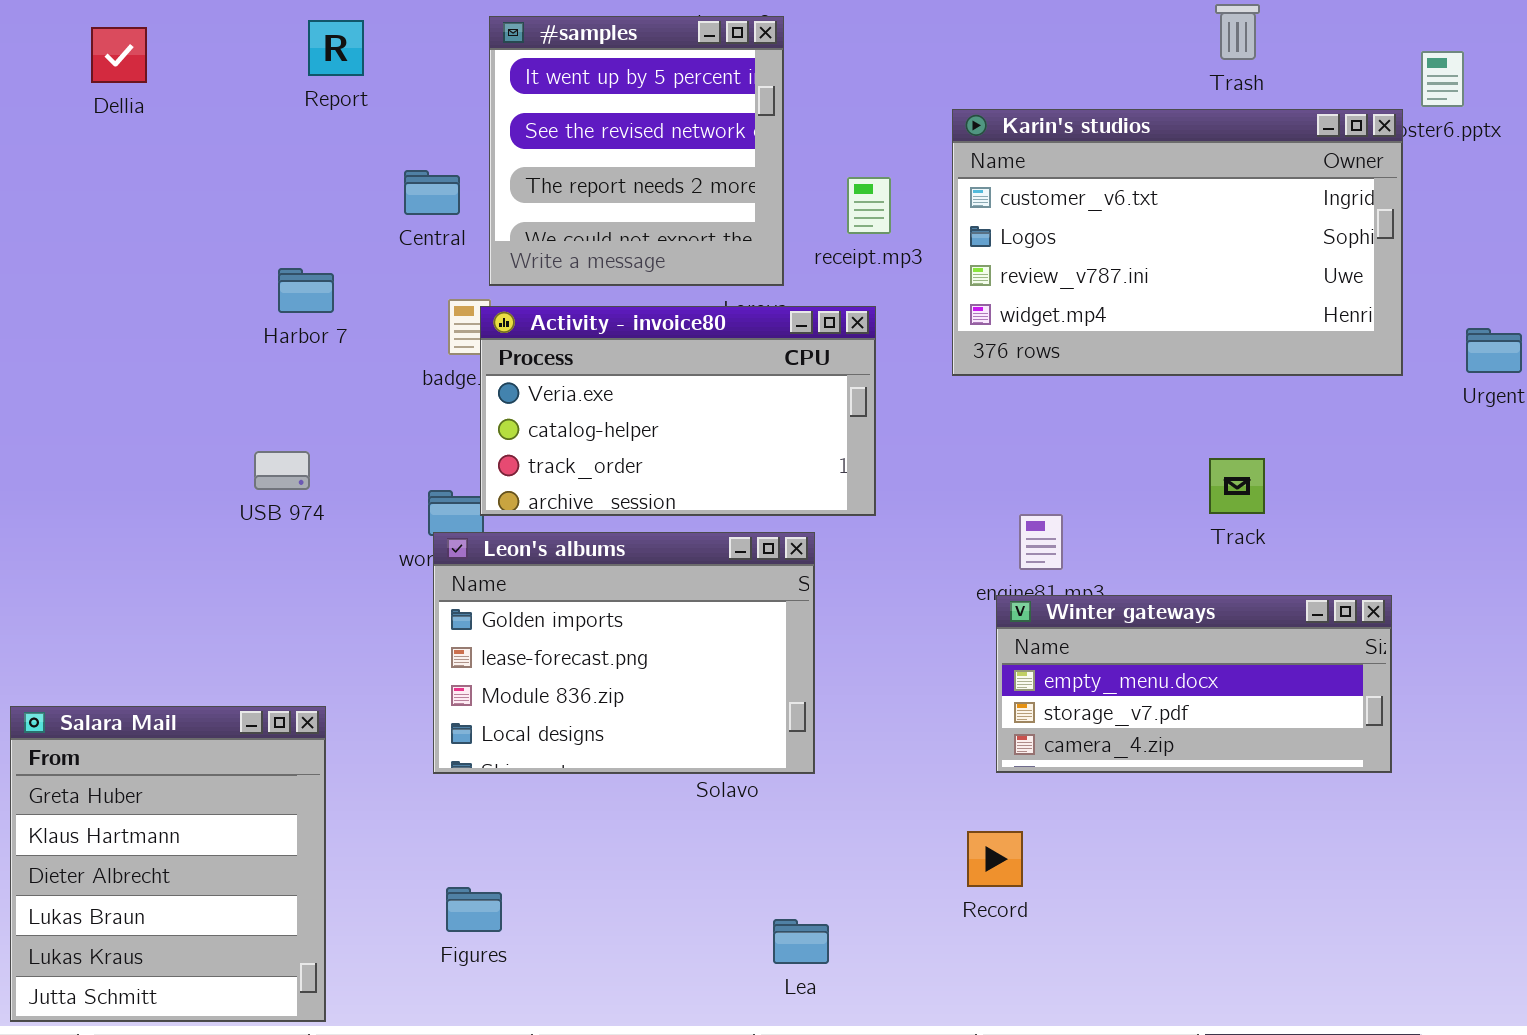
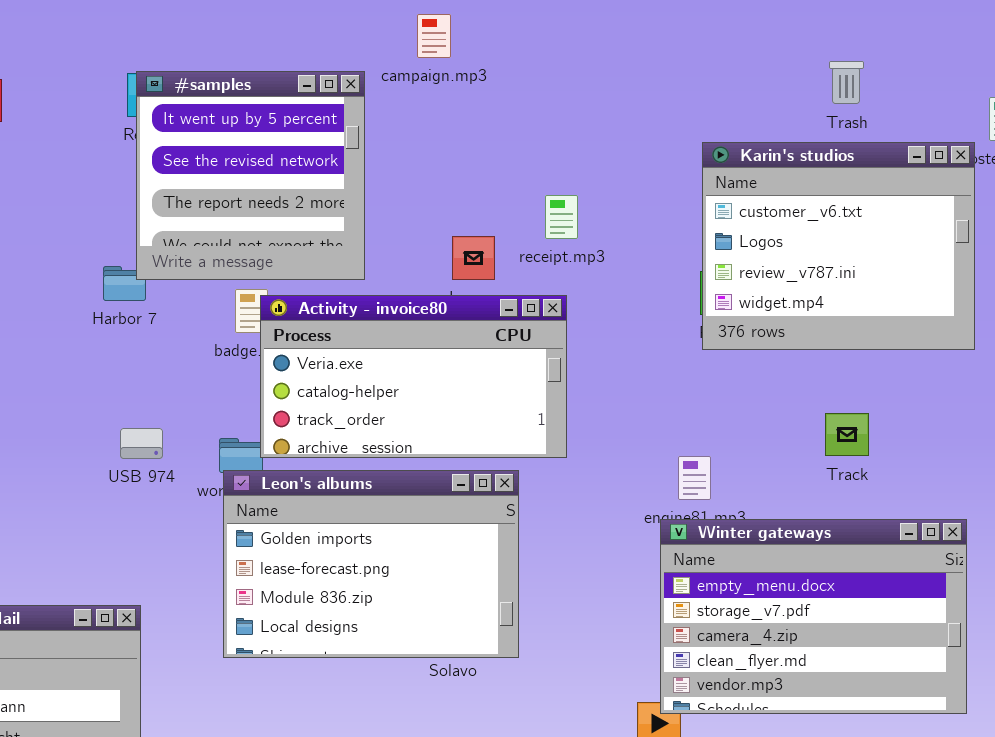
#samples: [489,16,784,286] -> [136,71,365,280], moved
Karin's studios: [952,109,1403,376] -> [702,142,975,350], resized
USB 974: [254,451,310,490] -> [120,428,163,459], moved
Winter gateways: [996,595,1392,773] -> [660,519,967,714], resized

